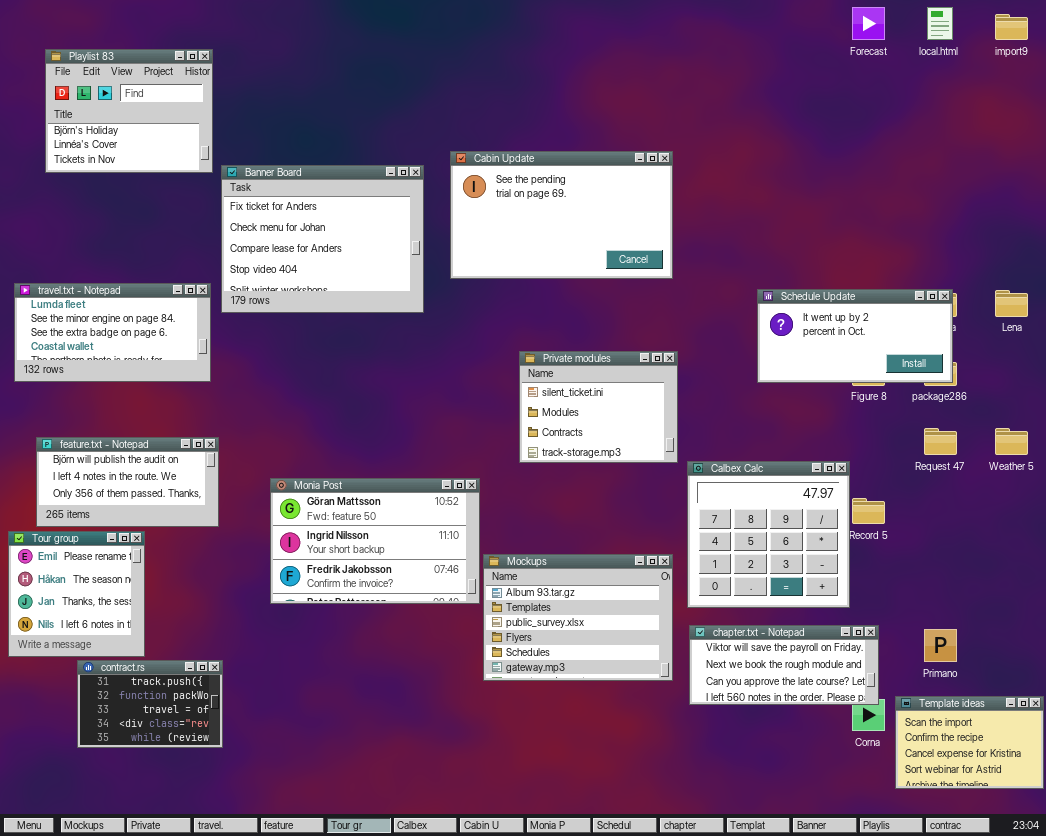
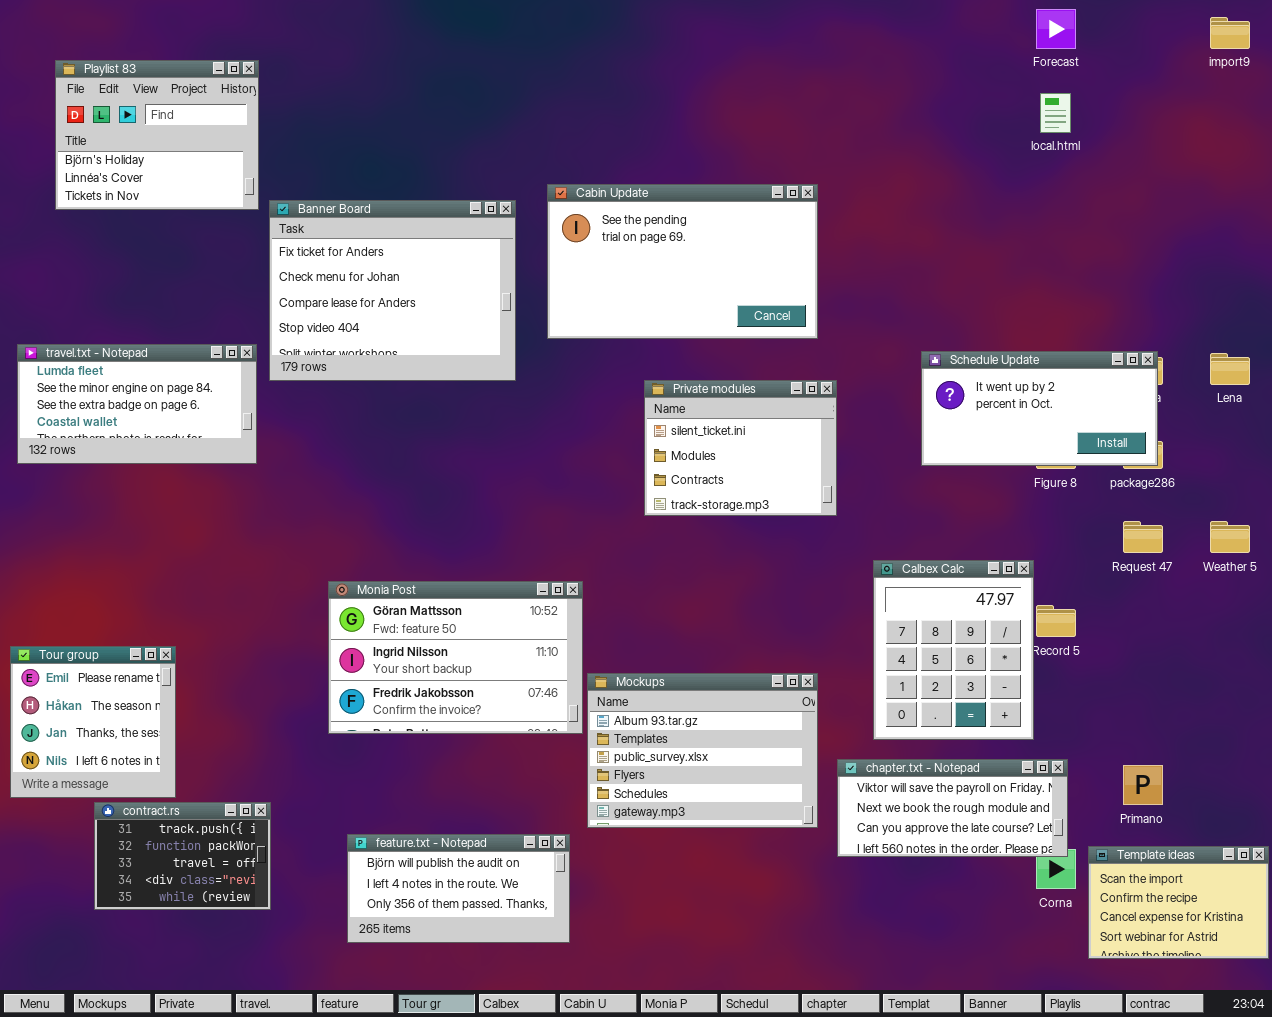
local.html: [927,7,953,40] -> [1040,93,1071,133], moved
Private modules: [519,351,678,463] -> [644,380,837,516], moved
feature.txt - Notepad: [36,437,219,527] -> [347,834,570,943], moved
Calbex Calc: [687,461,850,608] -> [873,560,1034,740], resized

